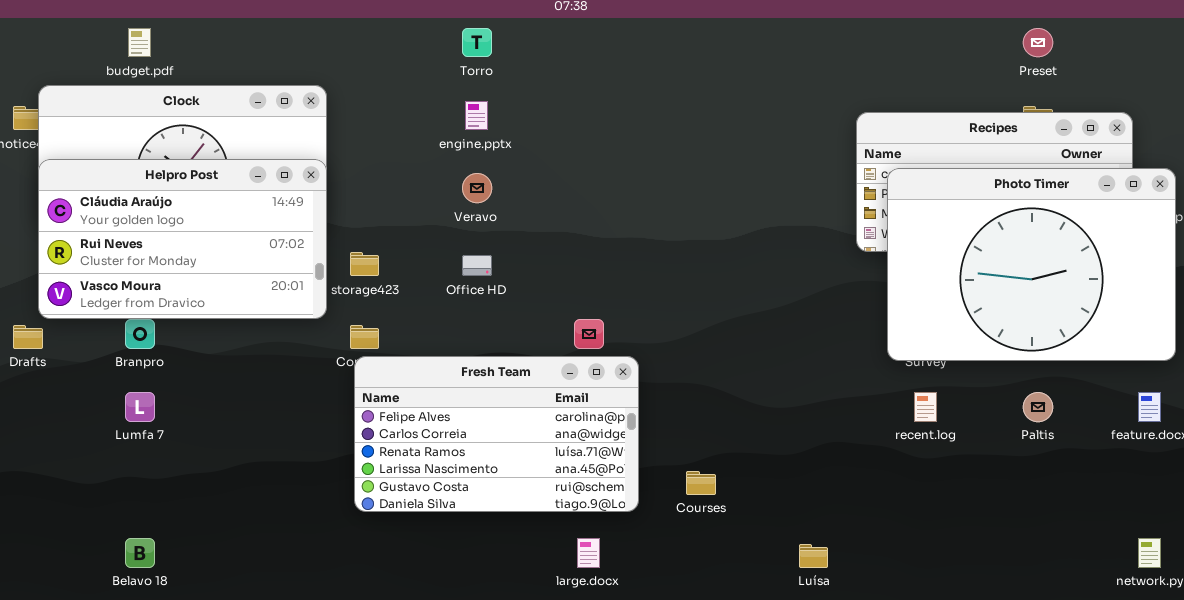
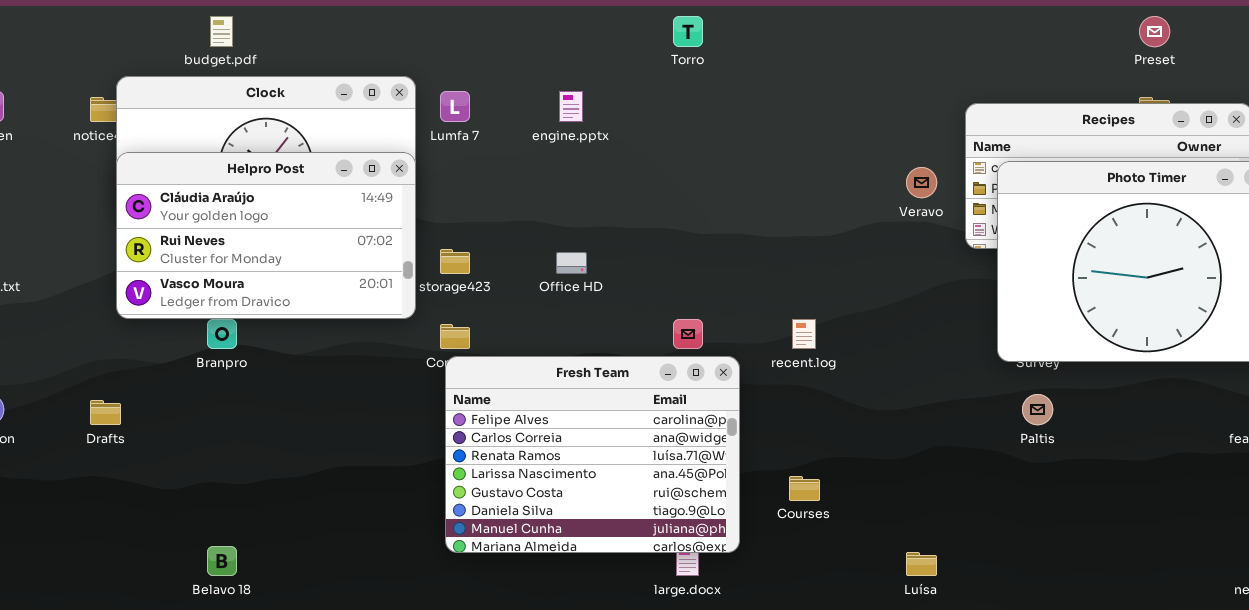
Torro: [462,28,492,57] -> [673,16,703,47], moved
Veravo: [462,173,492,203] -> [906,167,937,198], moved
Drafts: [13,325,43,349] -> [90,400,121,425], moved
Fresh Team: [354,356,639,512] -> [445,356,740,553], resized
Lumfa 7: [125,392,155,422] -> [440,91,470,122], moved
recent.log: [914,392,937,422] -> [792,319,816,349], moved
Paltis: [1023,392,1053,422] -> [1022,394,1053,425], moved

